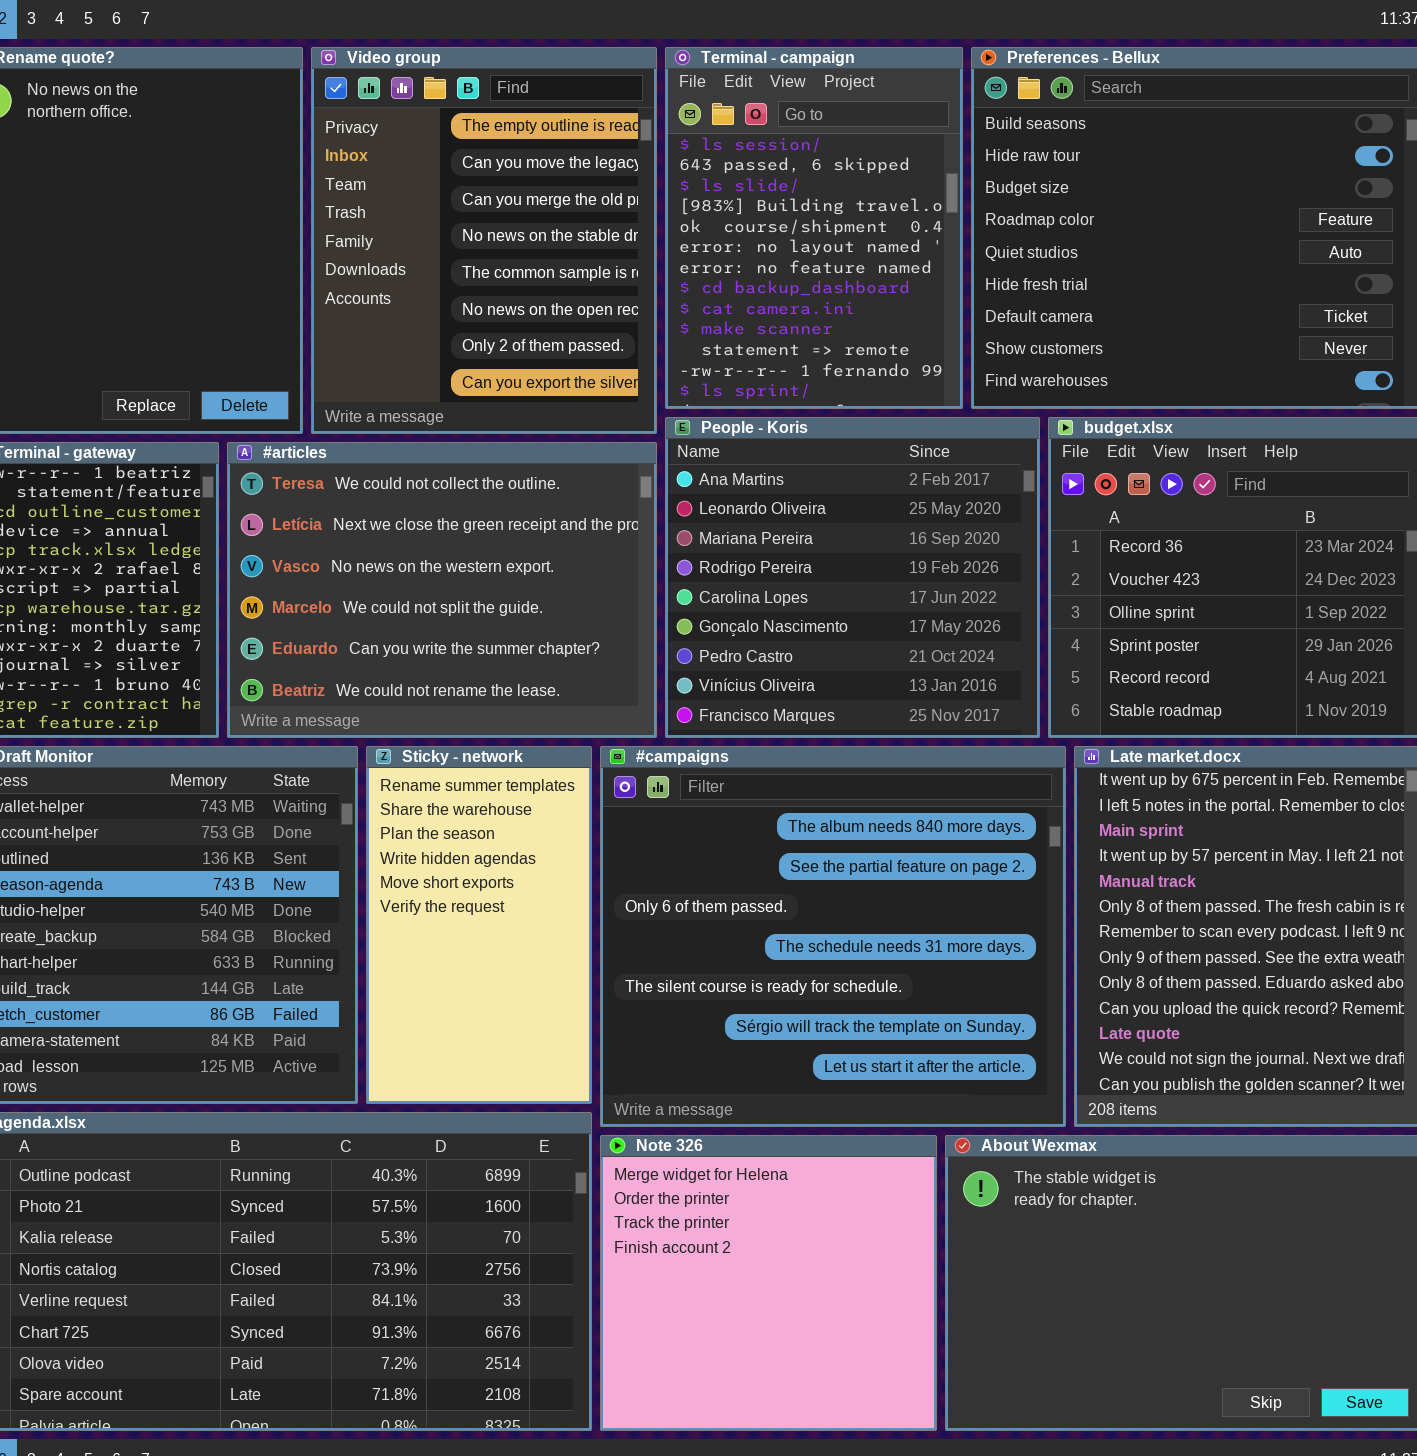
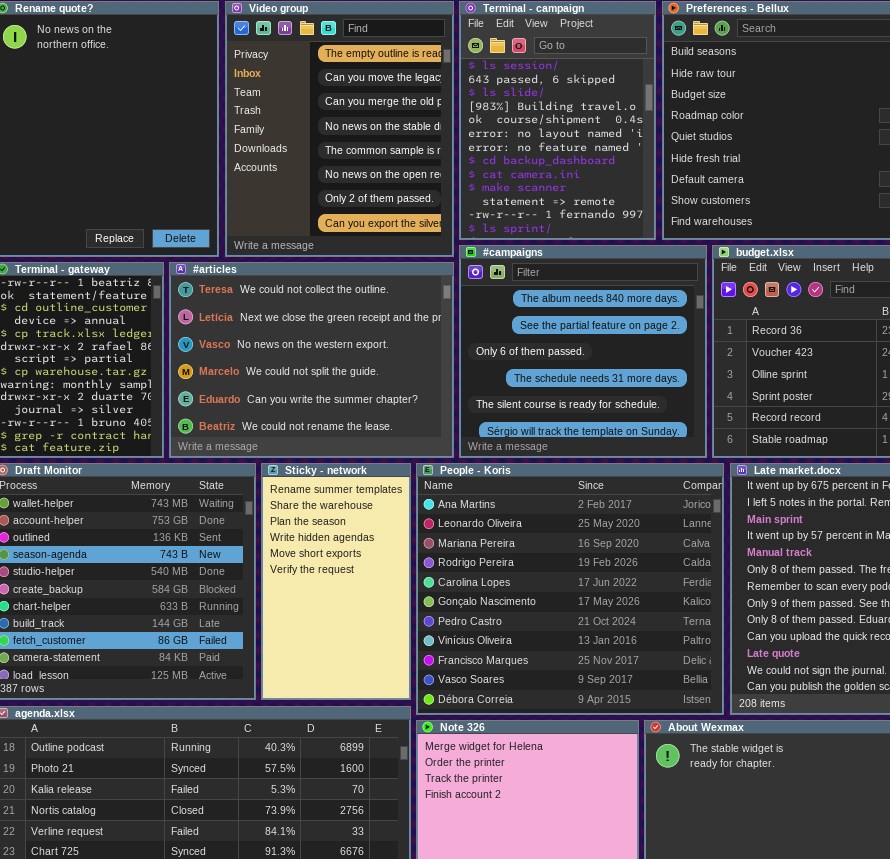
People - Koris: [665,417,1040,738] -> [416,463,724,715], moved, resized
#campaigns: [600,746,1066,1127] -> [459,245,707,458], moved, resized

